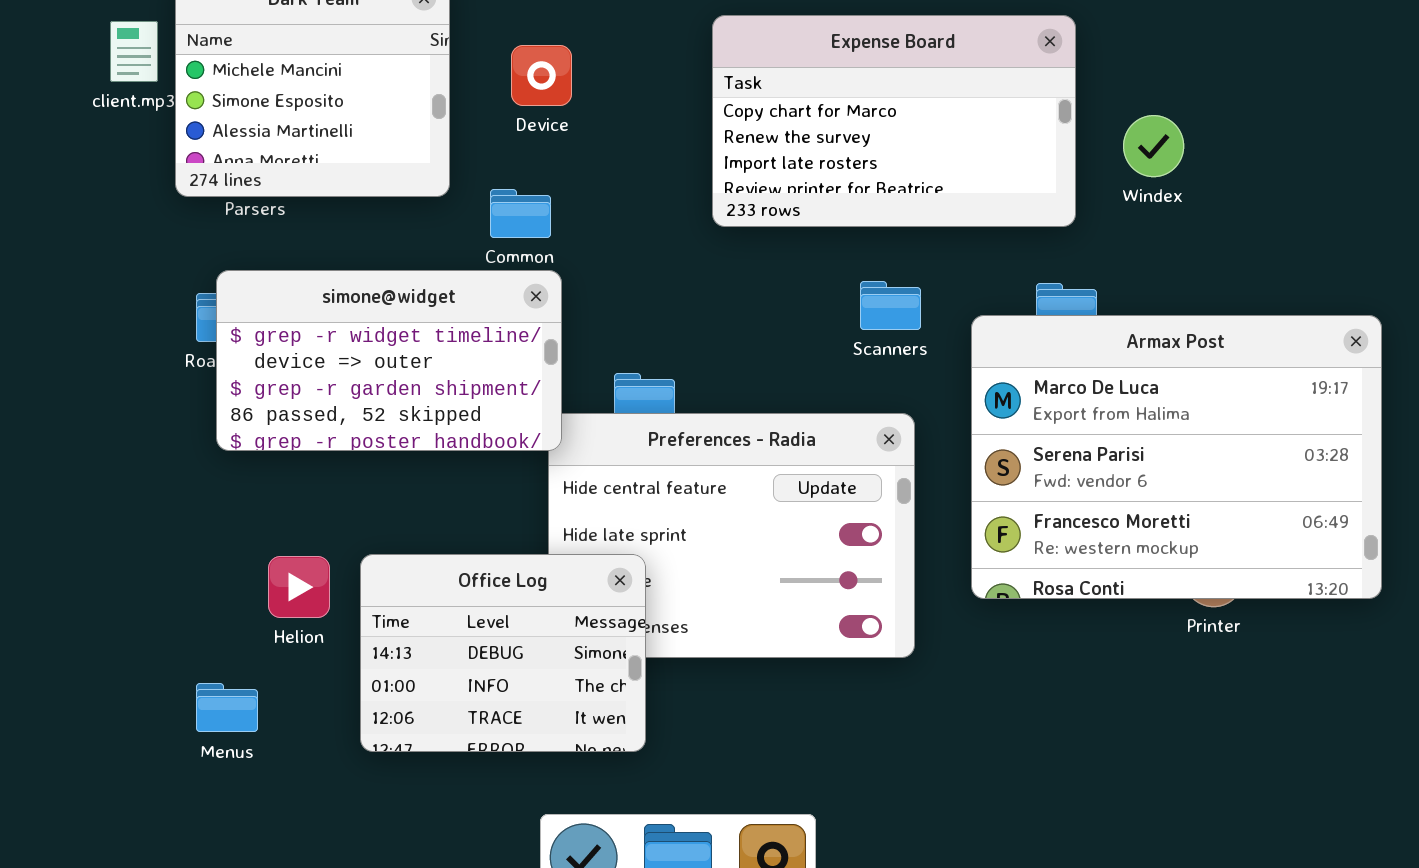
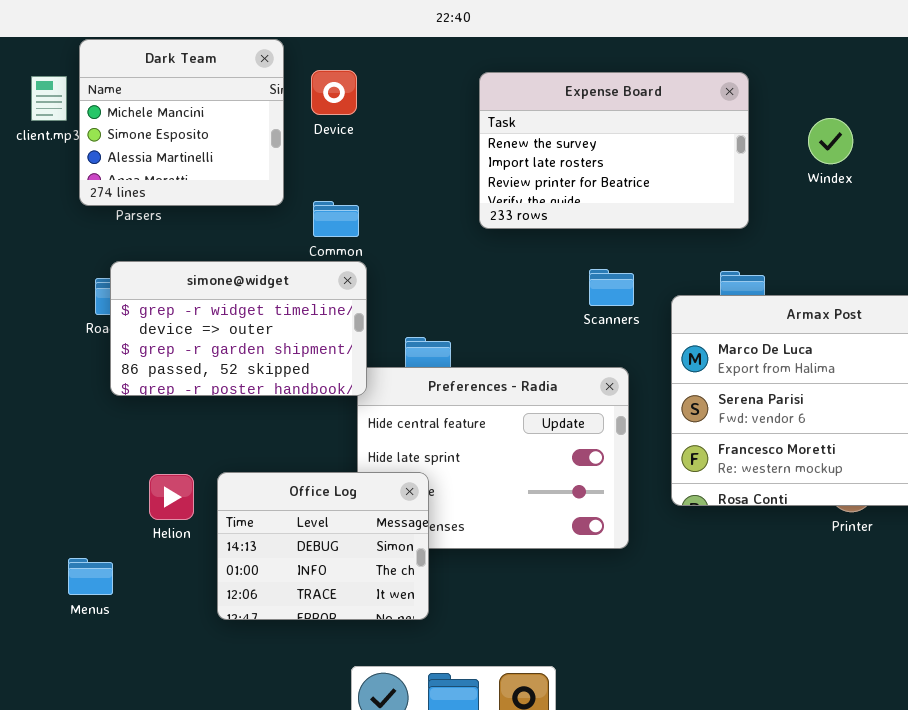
Expense Board: [712,15,1076,227] -> [479,72,749,229], scrolled down 1 row
Device: [511,45,572,106] -> [311,70,357,115], moved
Windex: [1123,115,1184,177] -> [808,118,853,164], moved
Menus: [196,683,258,732] -> [68,558,113,595], moved

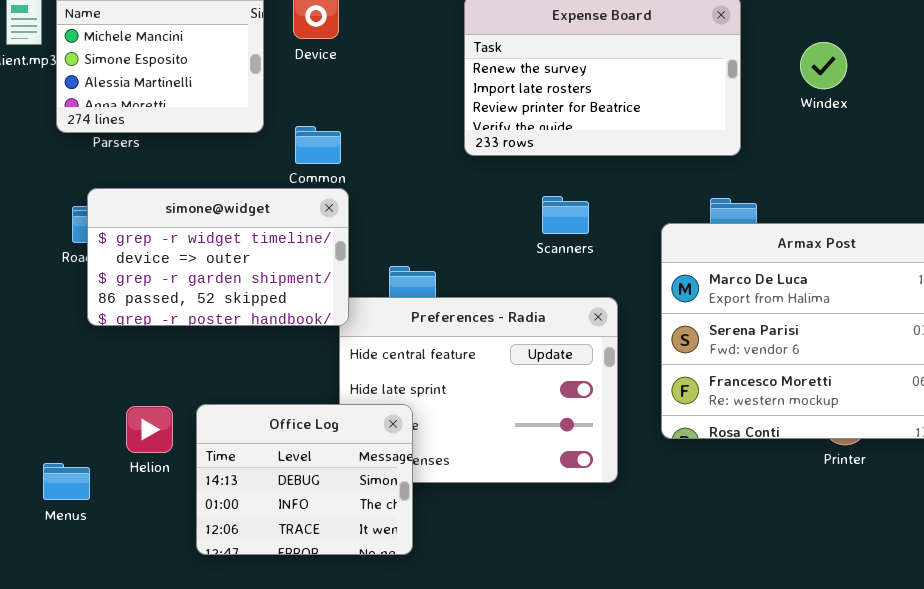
Scanners: [589,269,634,306] -> [542,196,589,234], moved
Menus: [68,558,113,595] -> [43,463,90,500], moved

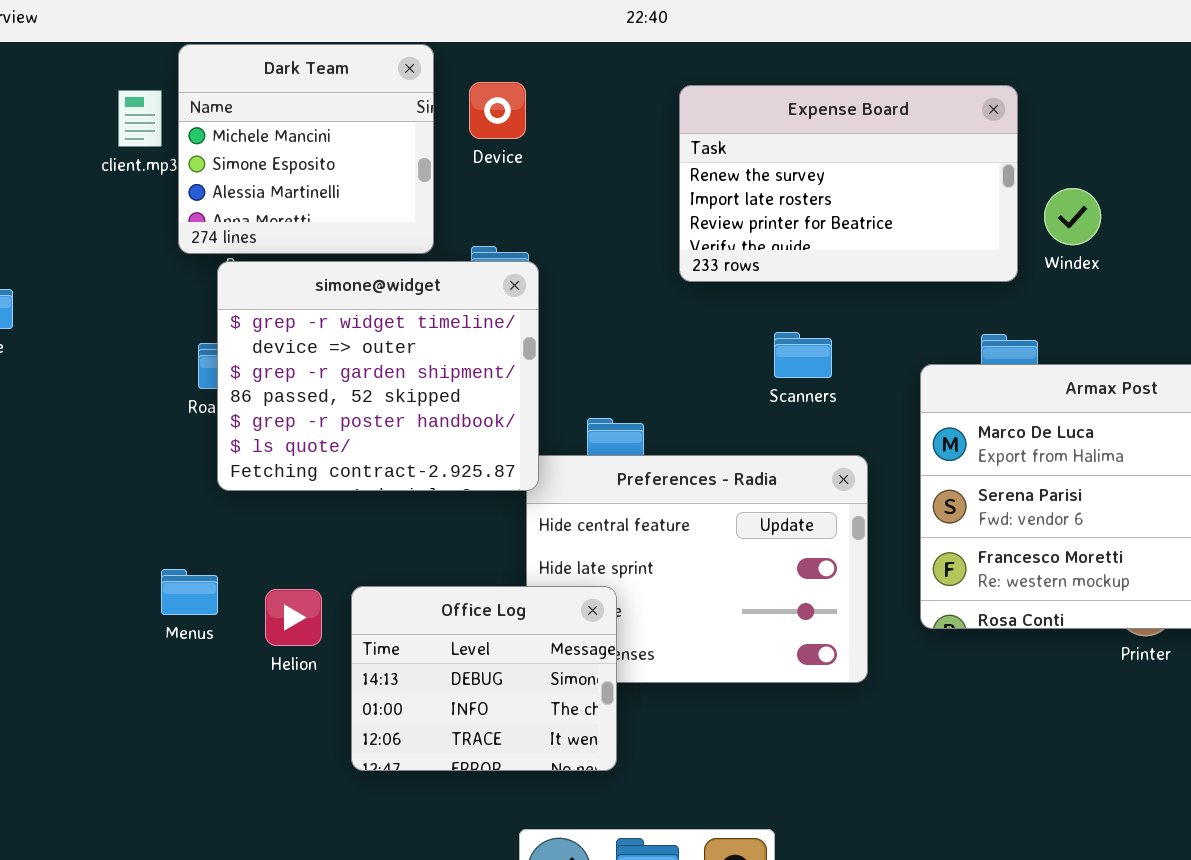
Windex: [800,42,847,89] -> [1044,188,1101,245], moved
simone@widget: [87,188,349,326] -> [217,261,539,491], resized
Menus: [43,463,90,500] -> [161,569,218,615], moved

